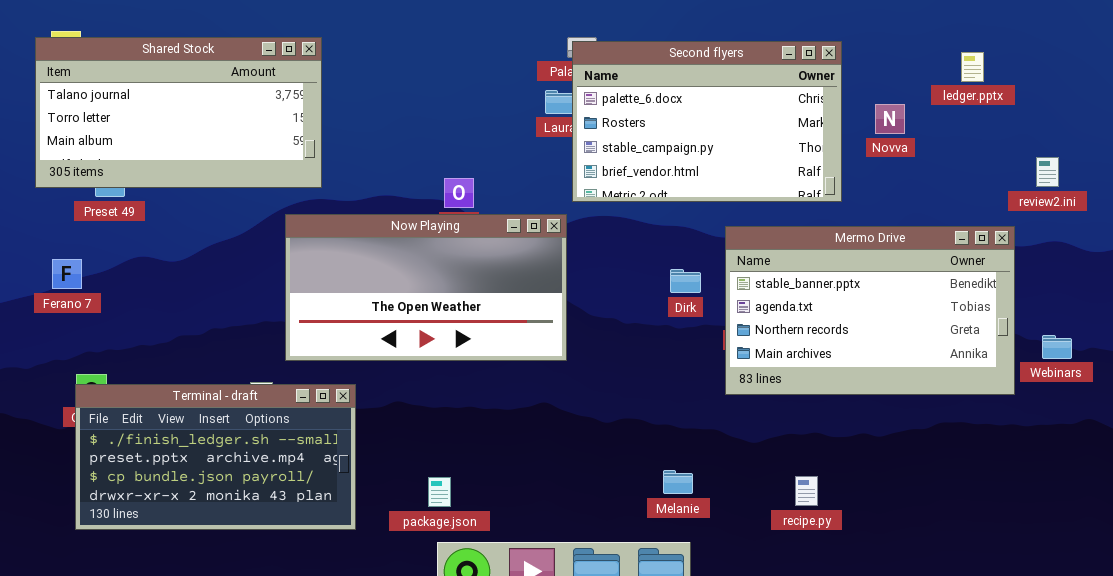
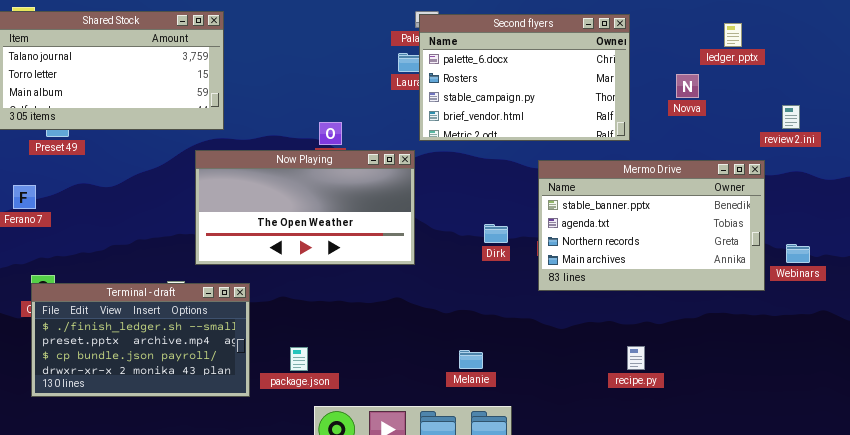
Novva: [875,104,905,134] -> [676,74,699,98], moved
Dirk: [670,269,701,293] -> [484,224,508,243], moved
Melanie: [663,470,693,494] -> [459,350,483,369], moved
recipe.py: [795,476,818,506] -> [627,346,645,370], moved
package.json: [428,477,451,507] -> [290,347,308,371], moved

